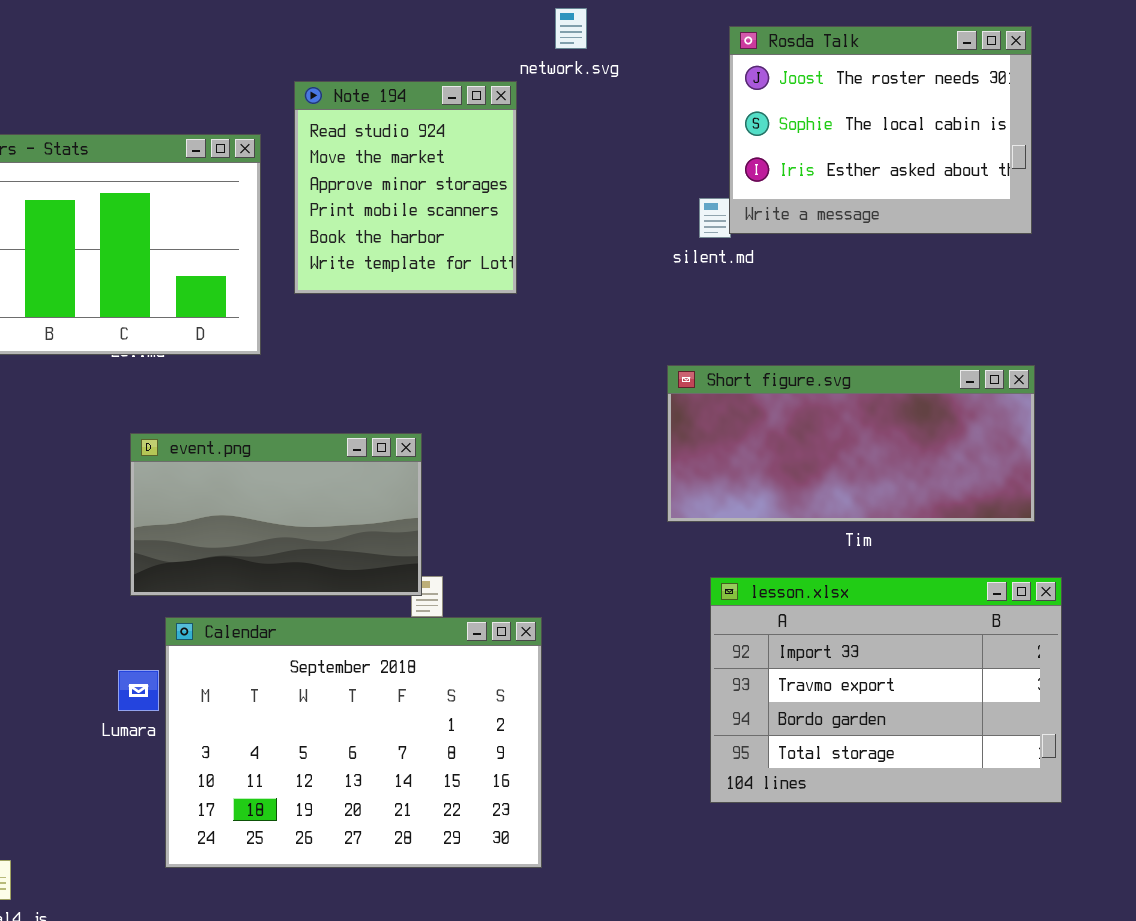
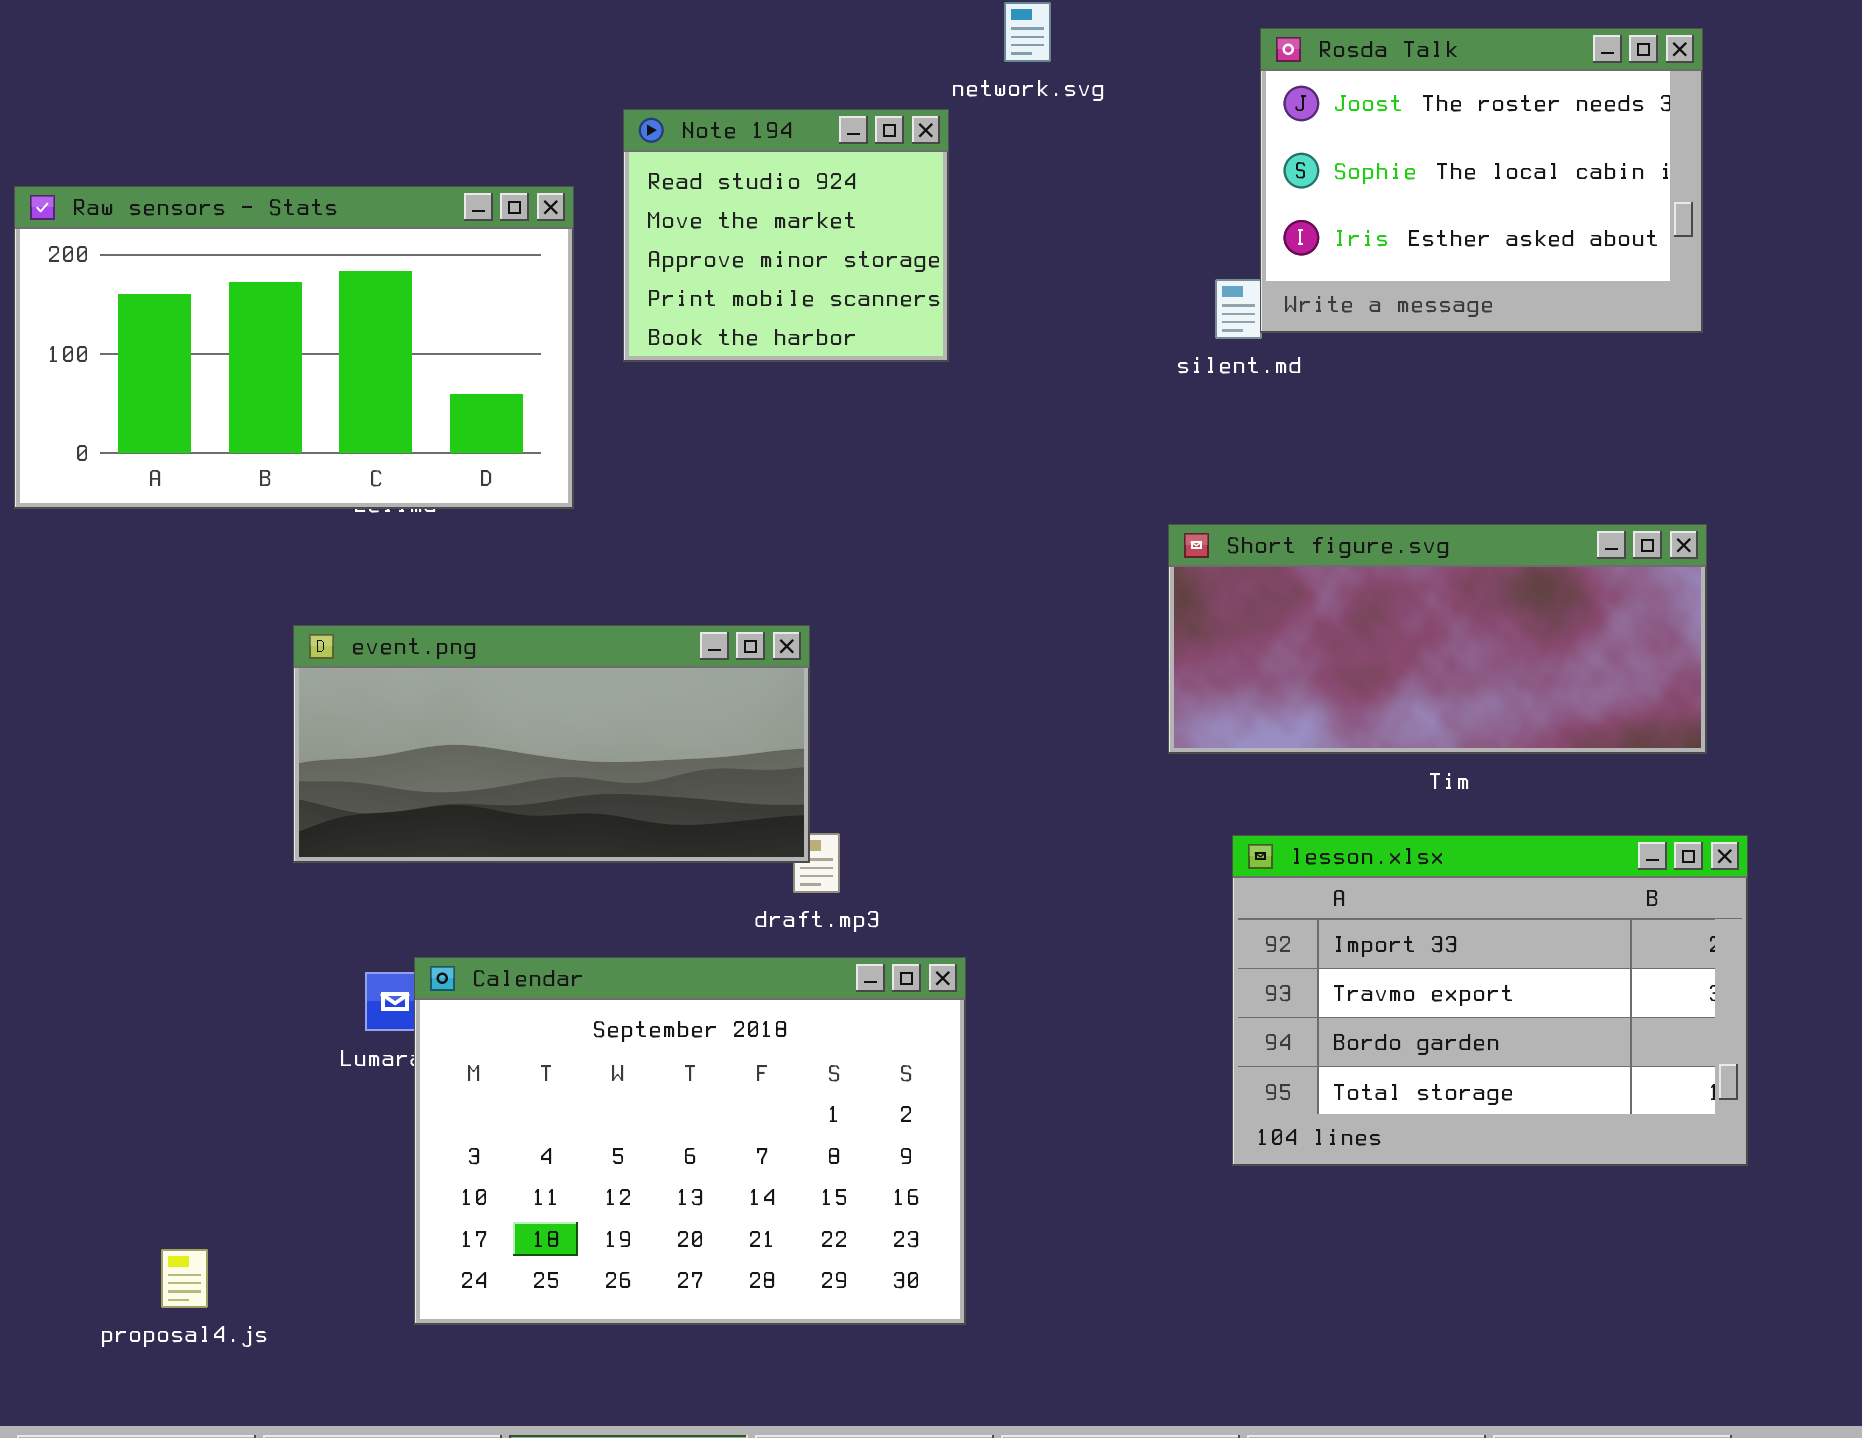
Note 194: [294,81,517,294] -> [623,109,949,362], resized
event.png: [130,433,422,596] -> [293,625,810,863], resized
Calendar: [165,617,542,868] -> [414,957,966,1325], moved

